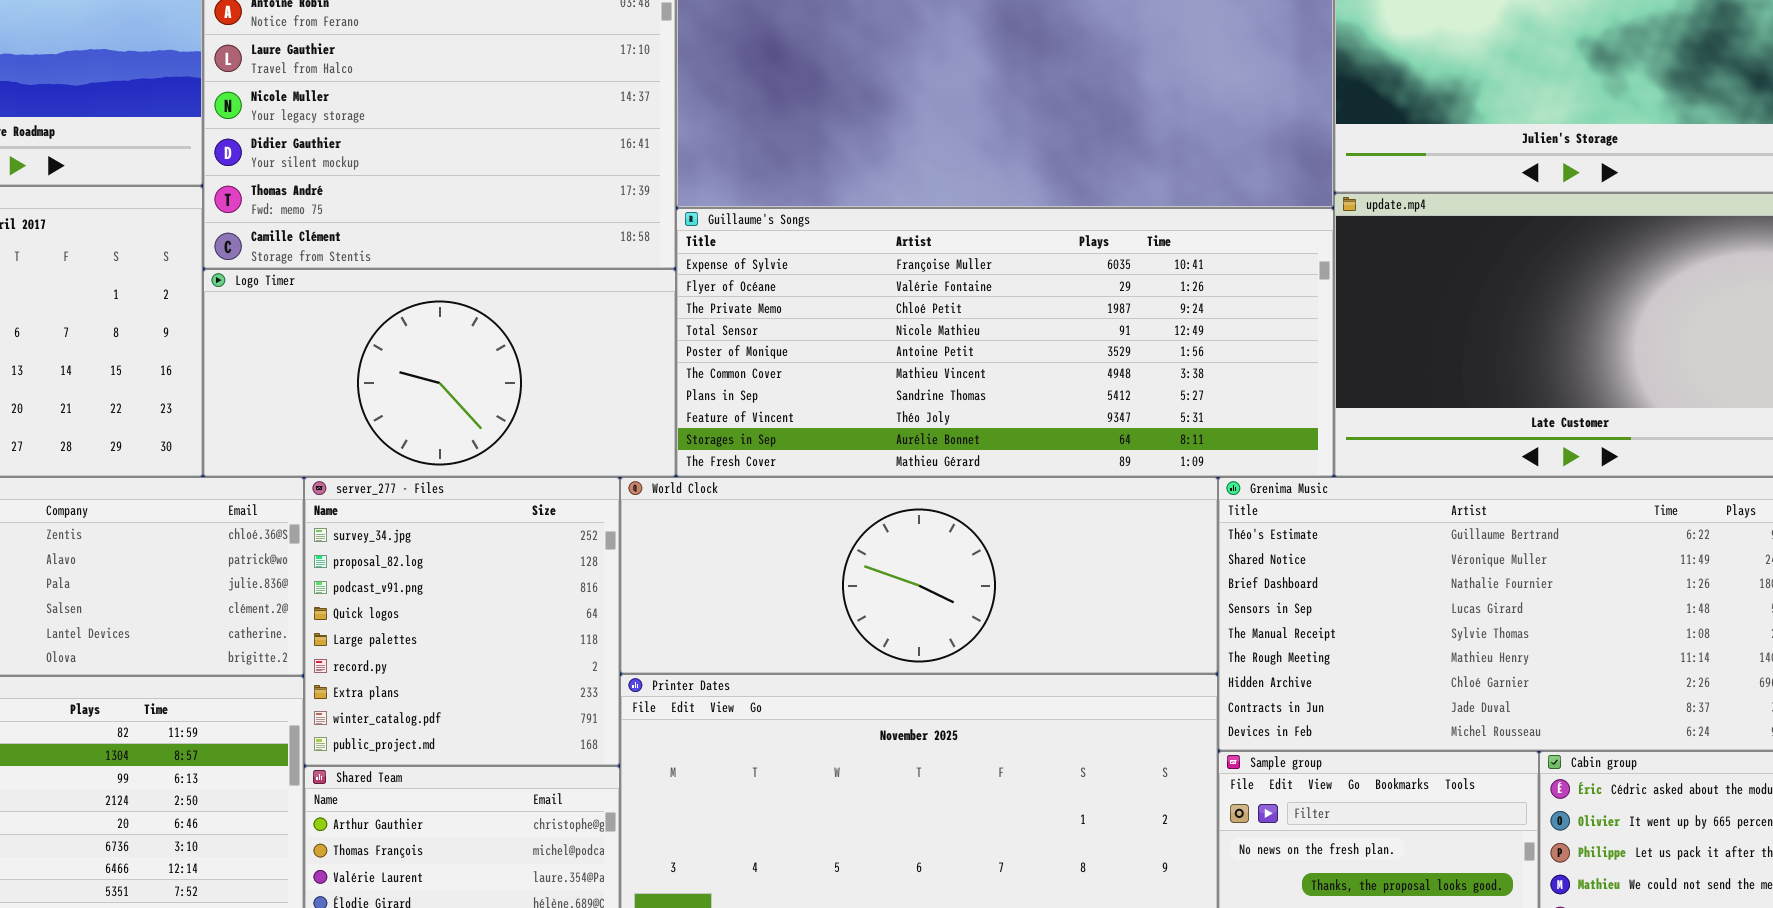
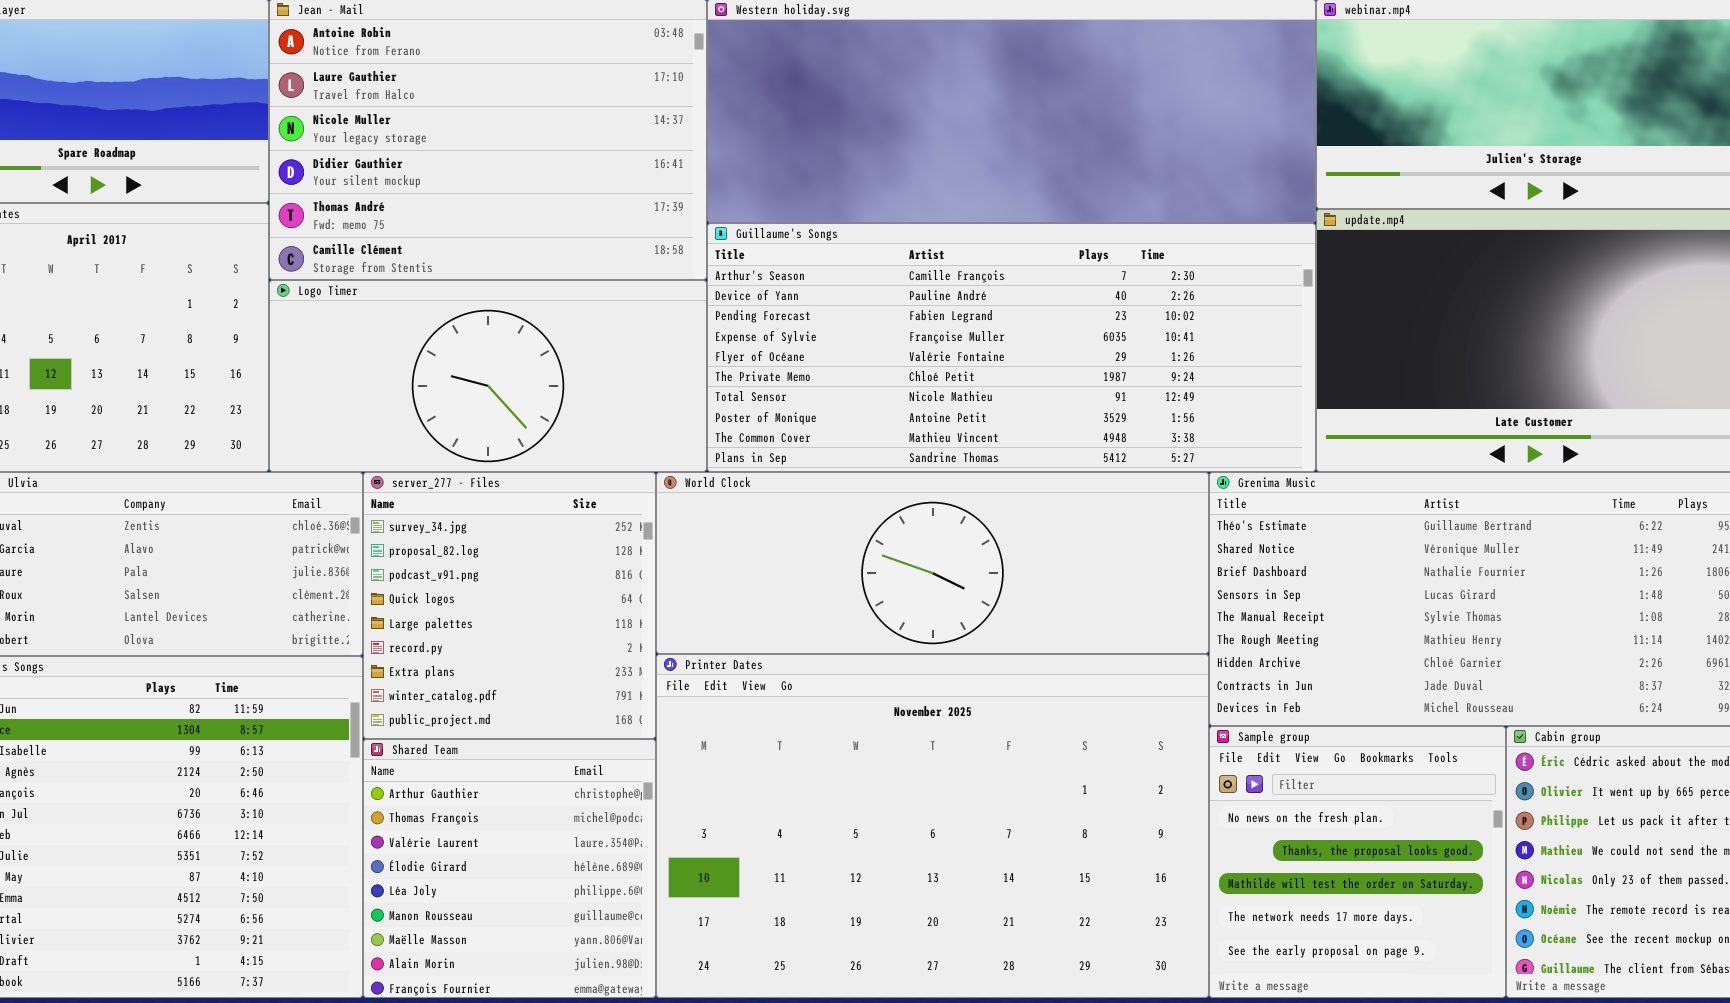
Guillaume's Songs: [676,208,1334,477] -> [707,223,1316,472], scrolled up 3 rows

